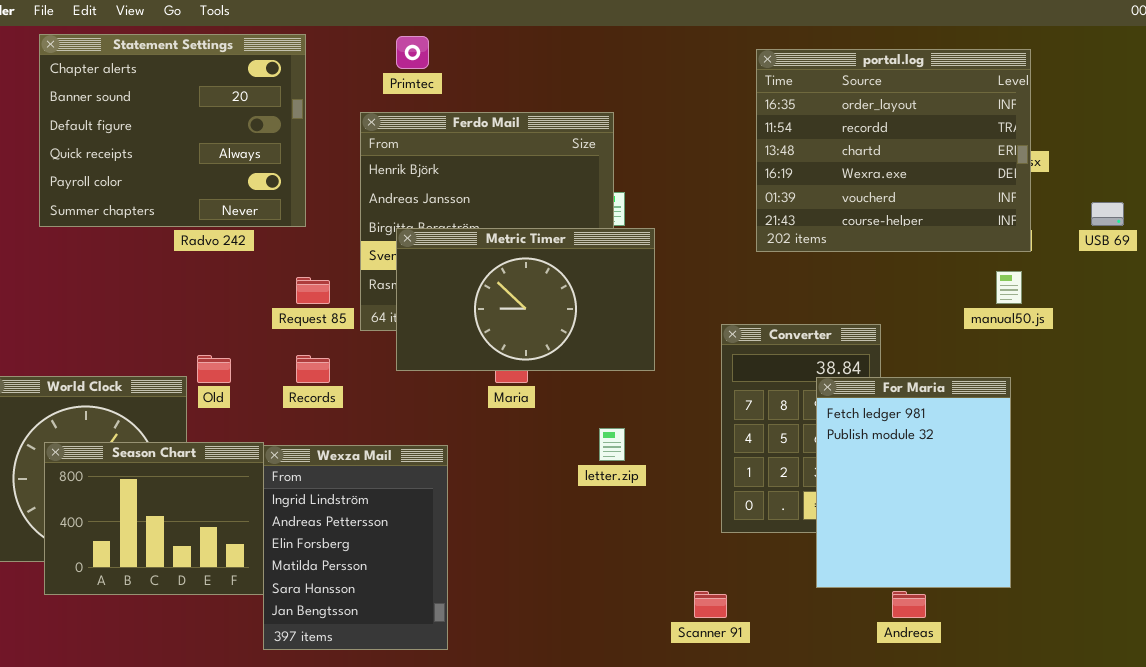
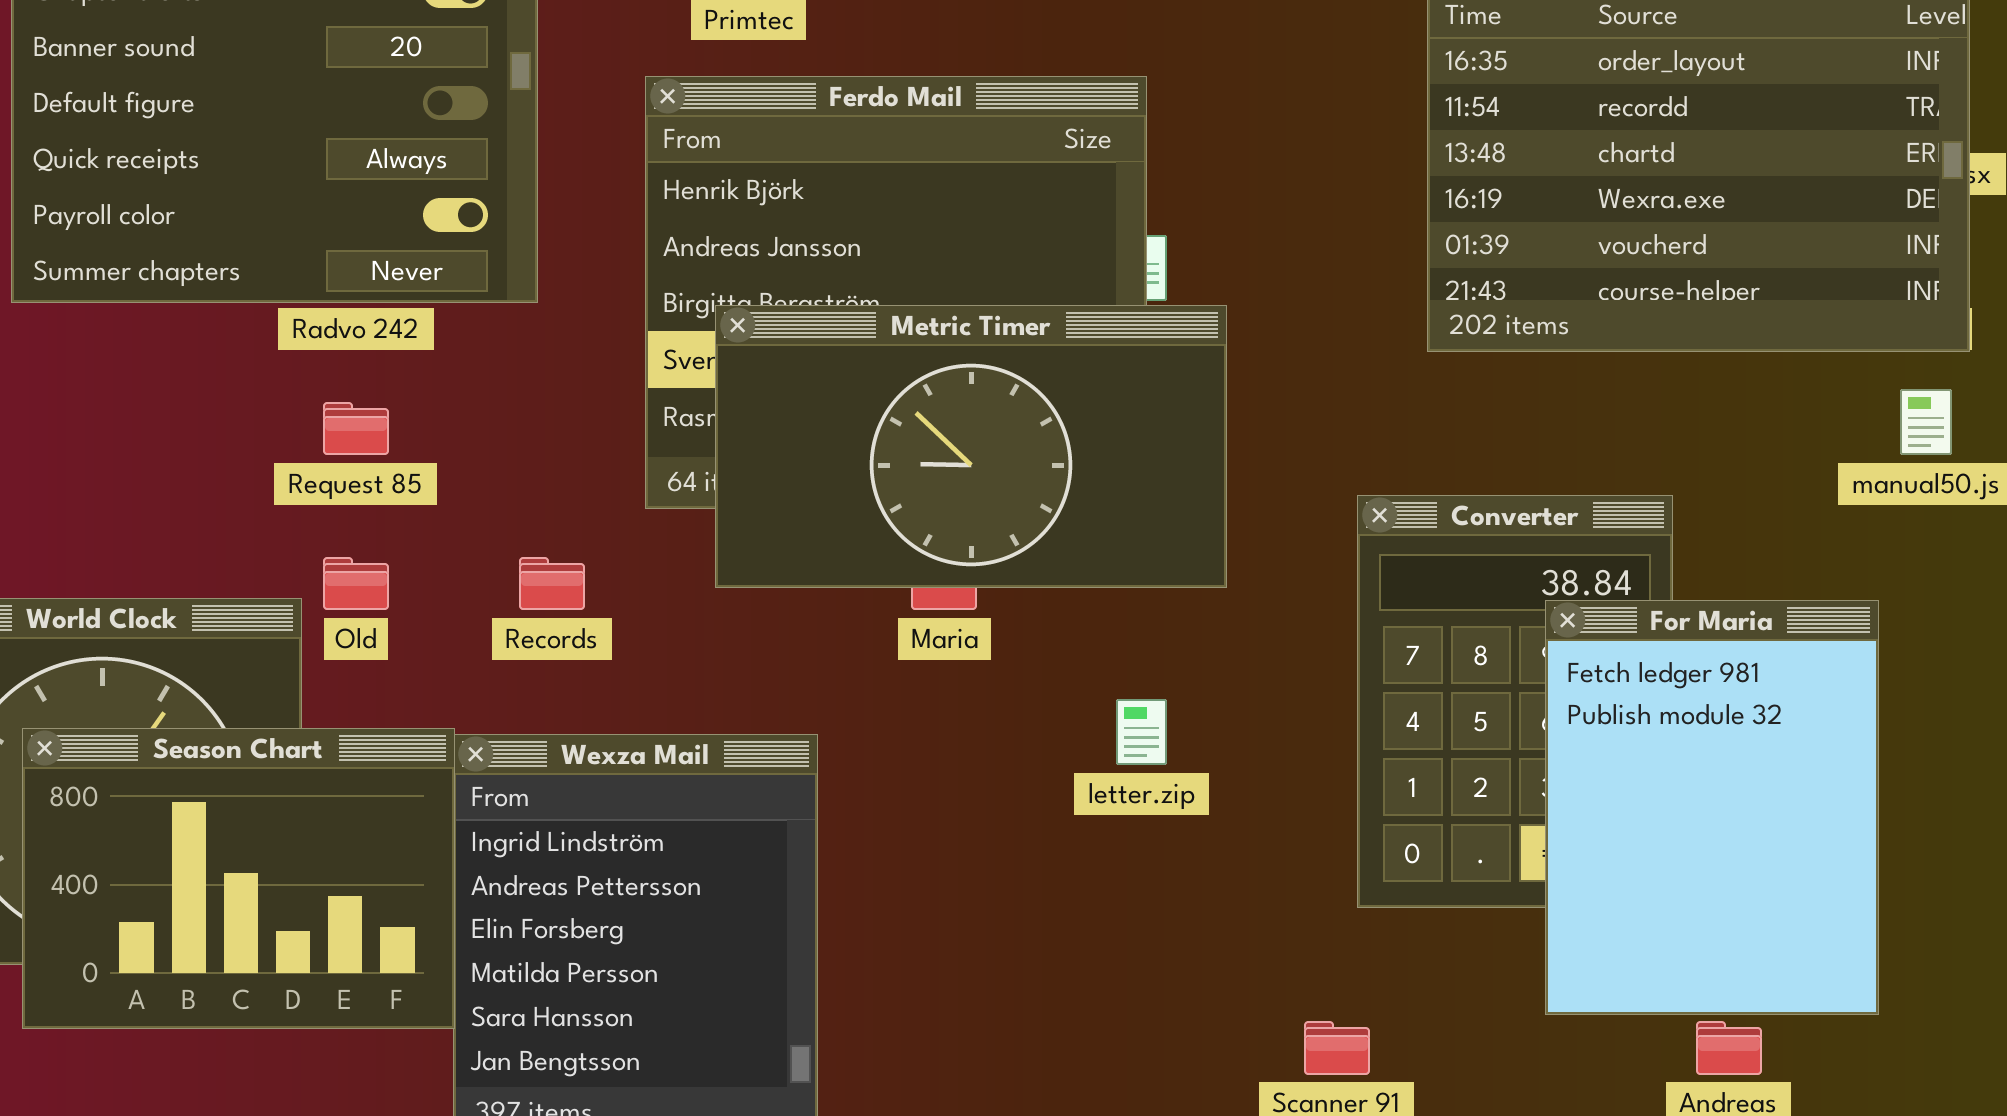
Request 85: [296,277,330,304] -> [323,402,389,455], moved
For Maria: [816,377,1011,588] -> [1545,600,1879,1015], resized

